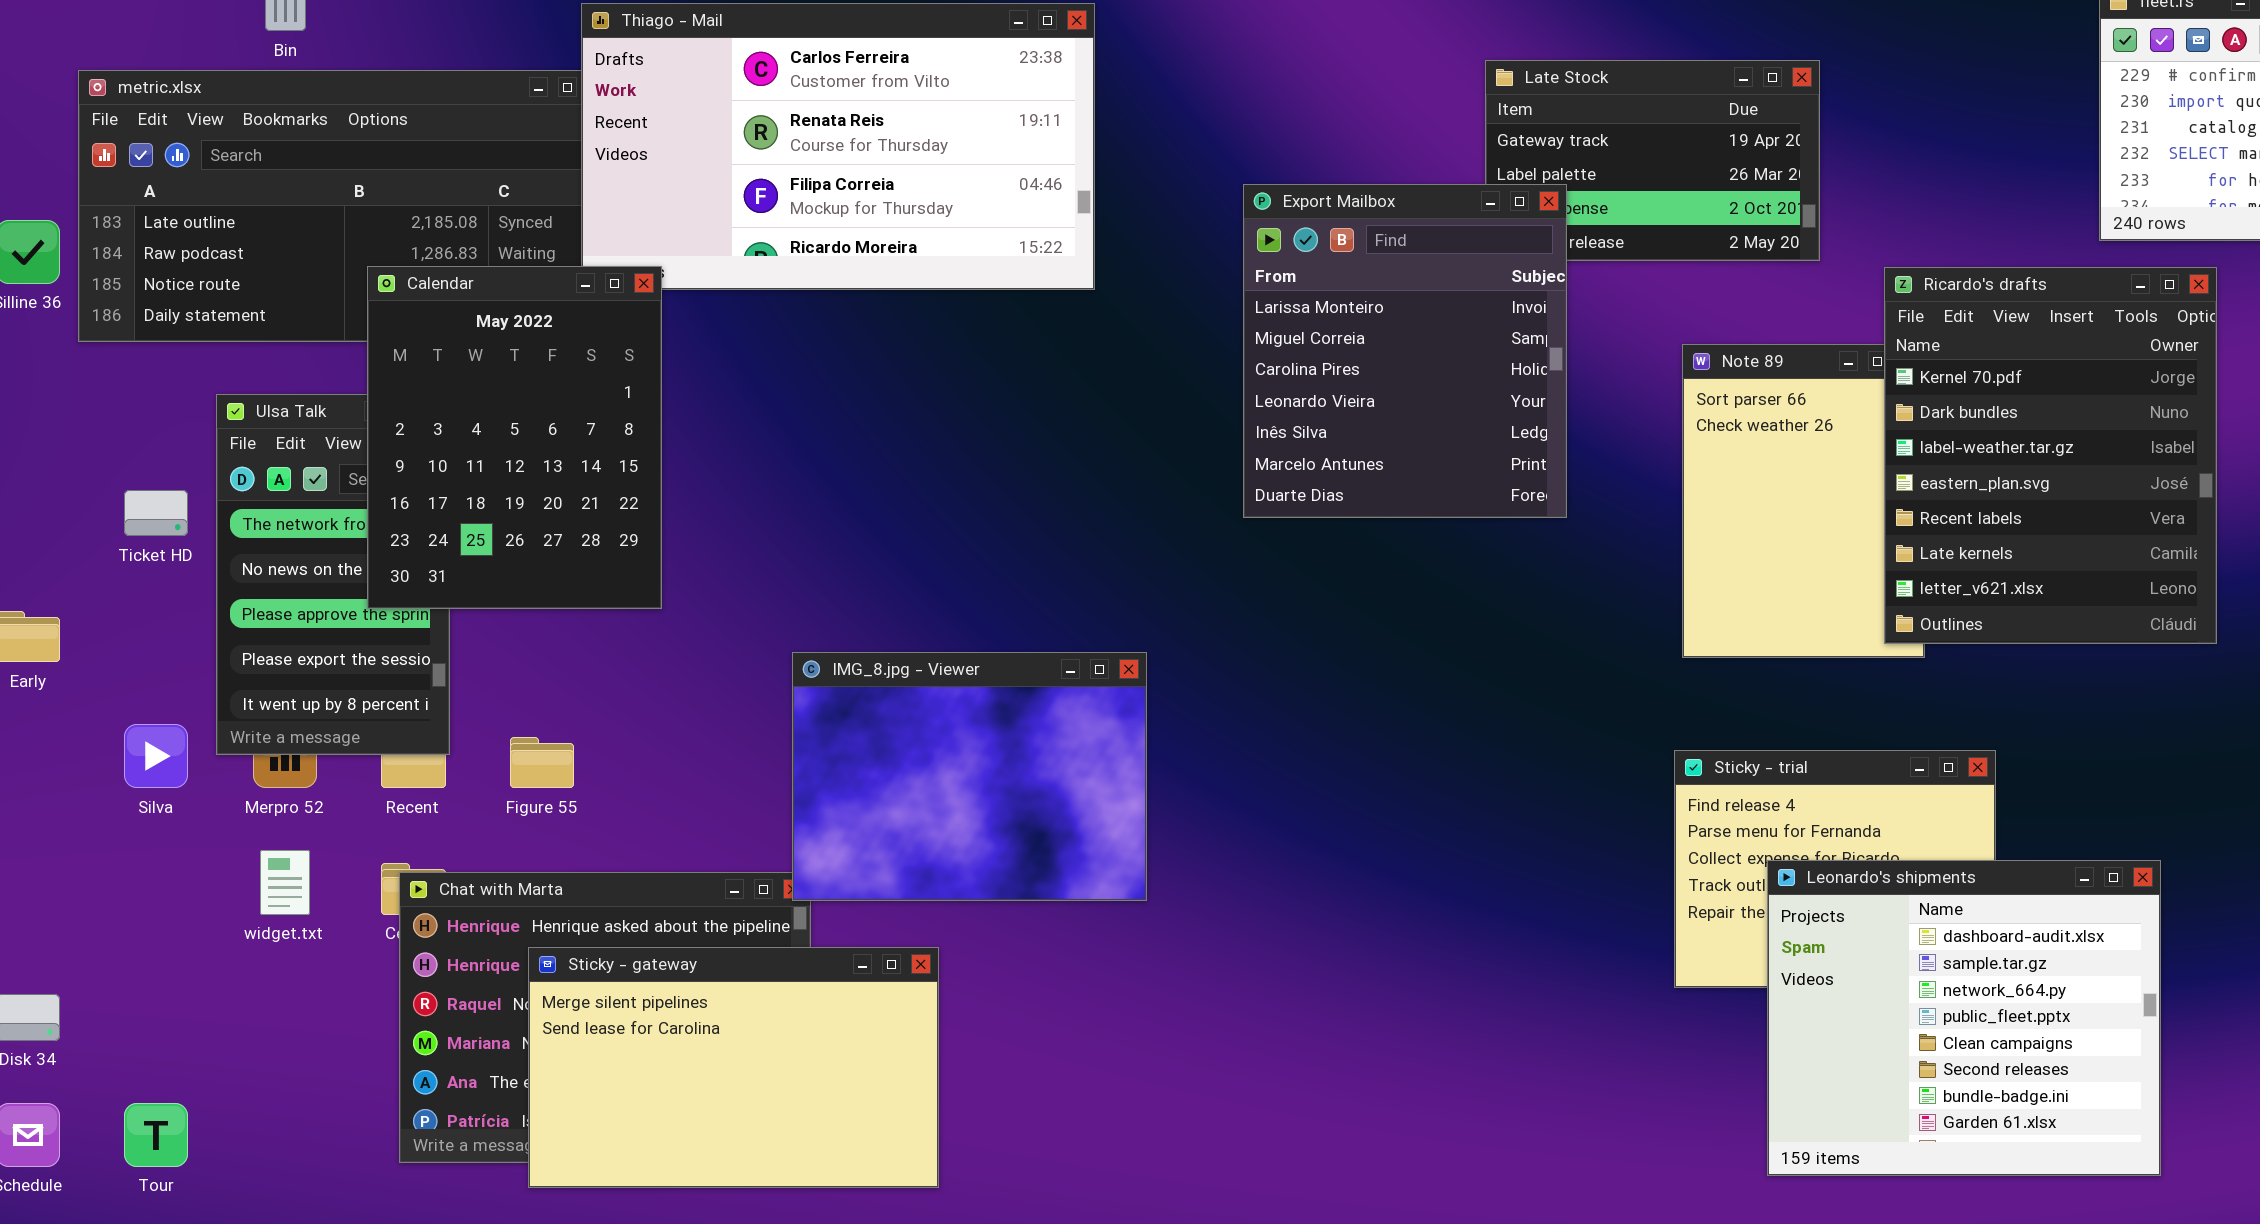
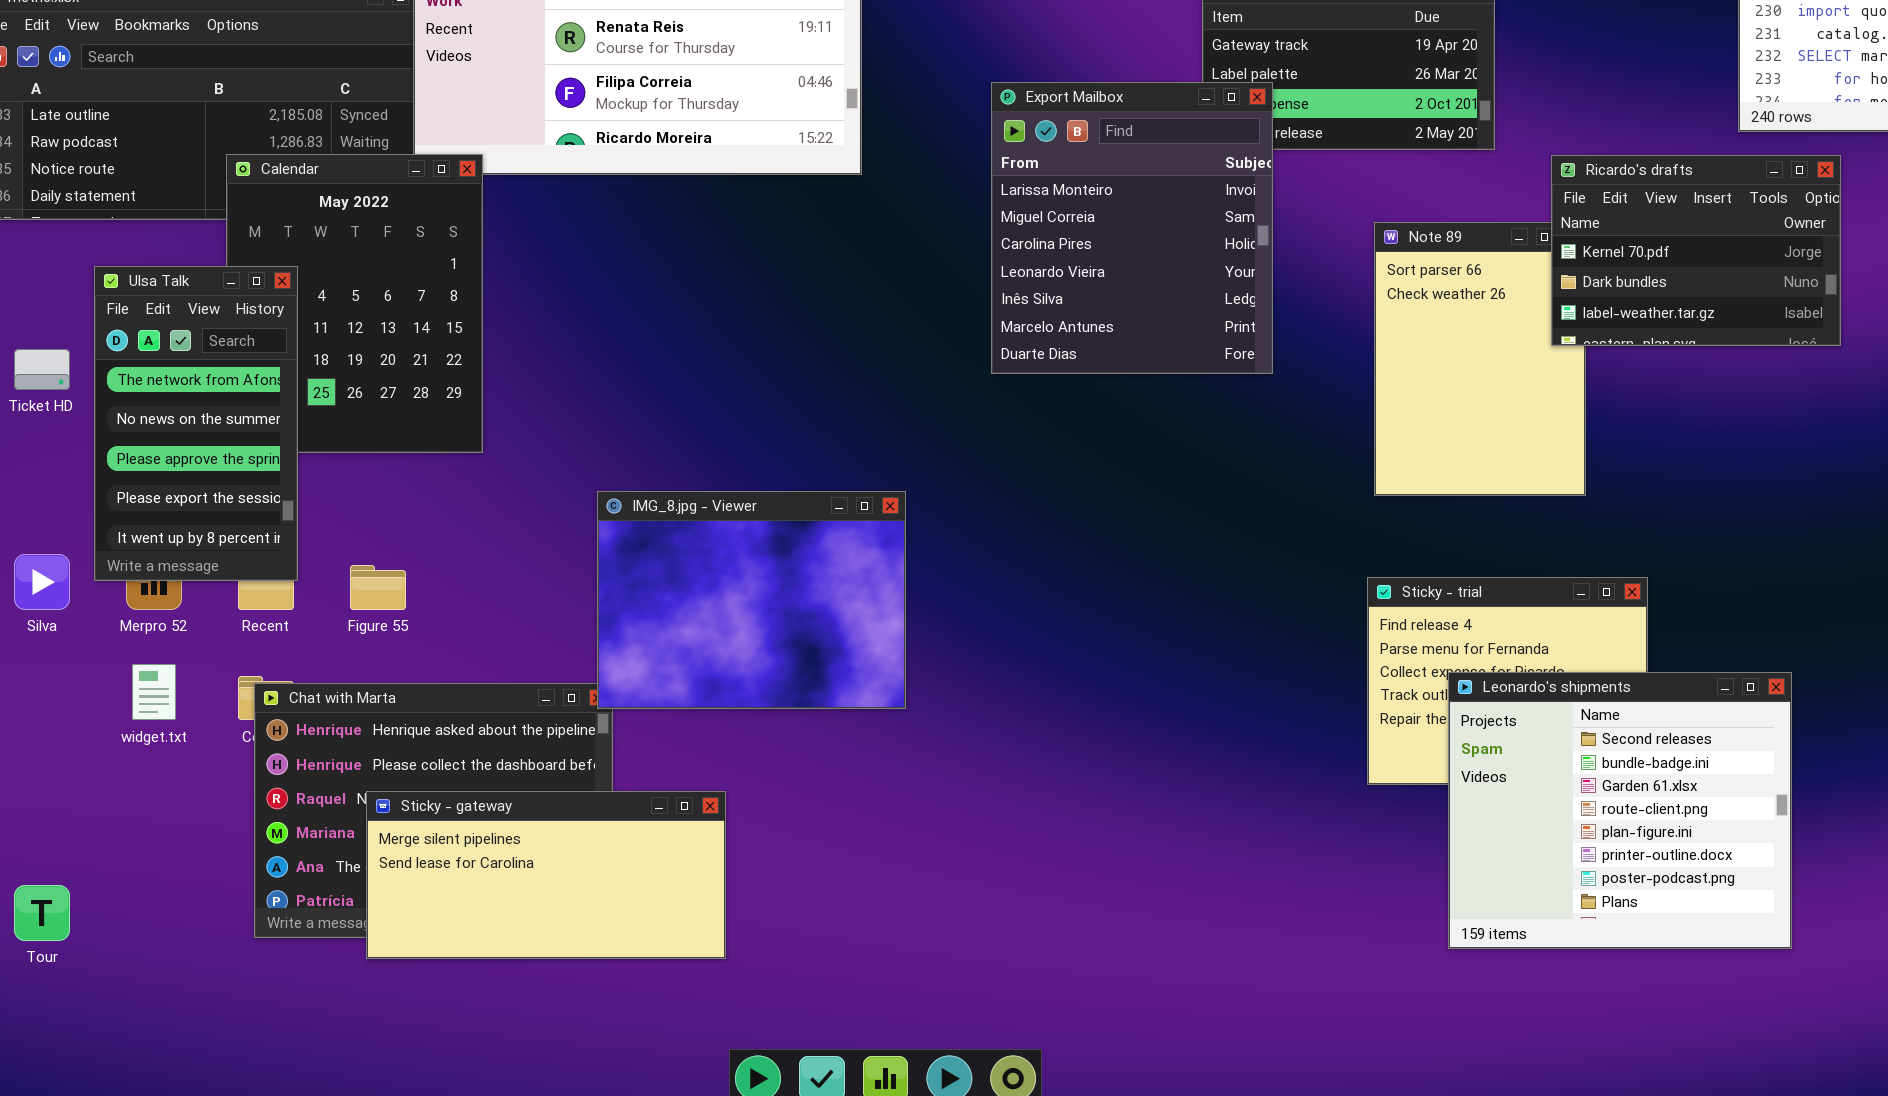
Ricardo's drafts: [1884,267,2217,644] -> [1551,155,1841,346], resized
Ulsa Talk: [216,394,450,755] -> [94,266,298,581], raised
Leonardo's shipments: [1767,860,2161,1176] -> [1448,672,1792,949], scrolled down 5 rows
Sticky - gateway: [528,947,939,1188] -> [366,791,726,959], resized

